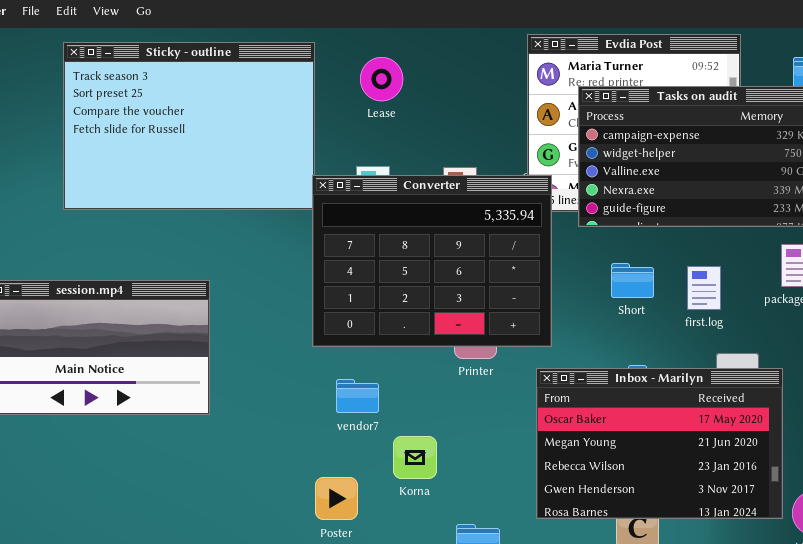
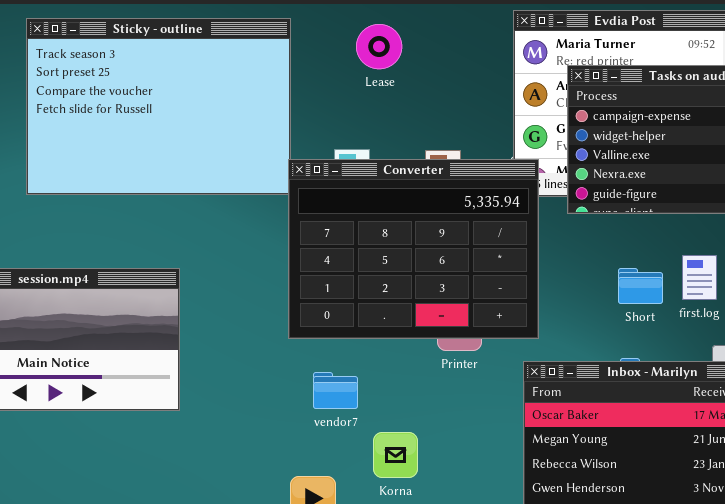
Lease: [360,57,403,101] -> [356,24,402,69], moved
Short: [611,263,654,298] -> [618,268,663,304], moved

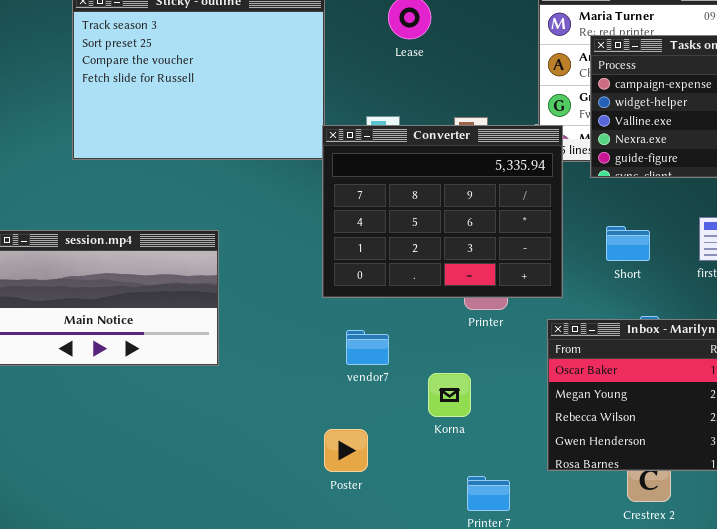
Short: [618,268,663,304] -> [606,226,650,261], moved
Korna: [373,432,418,478] -> [428,373,471,417], moved

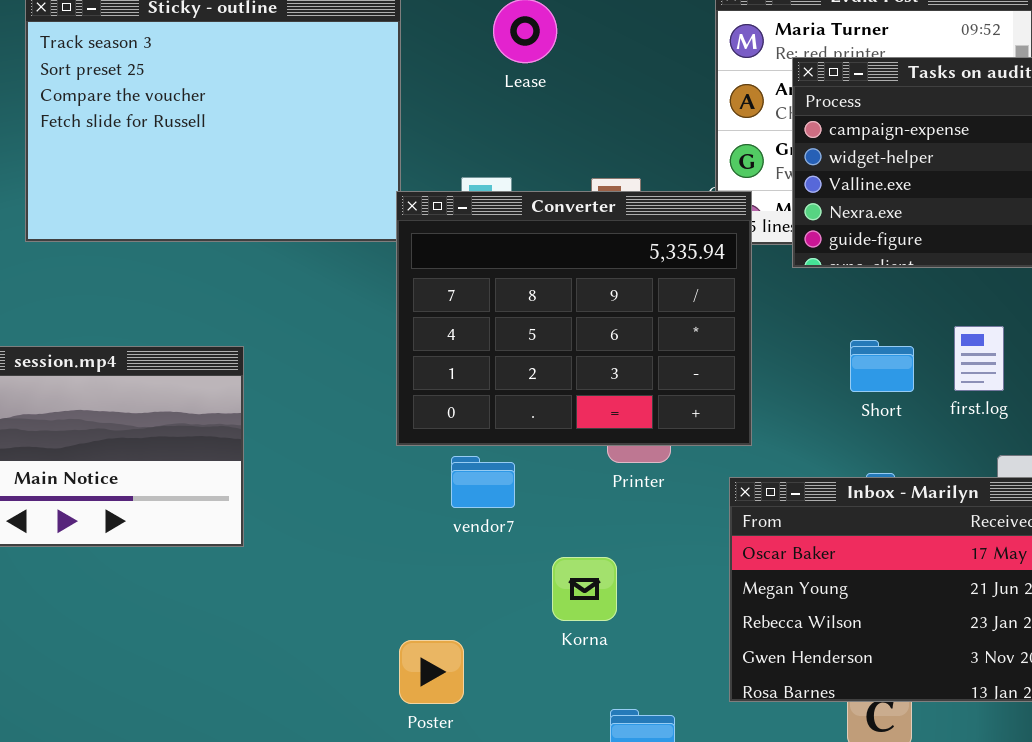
Short: [606,226,650,261] -> [850,340,914,392], moved
vendor7: [346,330,389,365] -> [451,456,515,508], moved

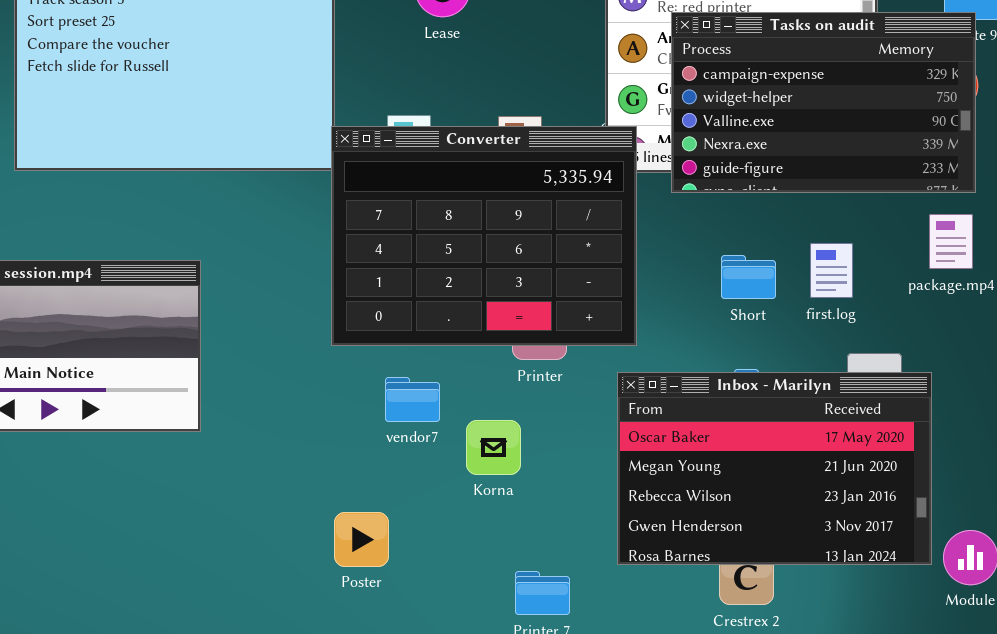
vendor7: [451,456,515,508] -> [385,377,440,422], moved
Korna: [552,557,617,621] -> [466,420,521,475], moved

